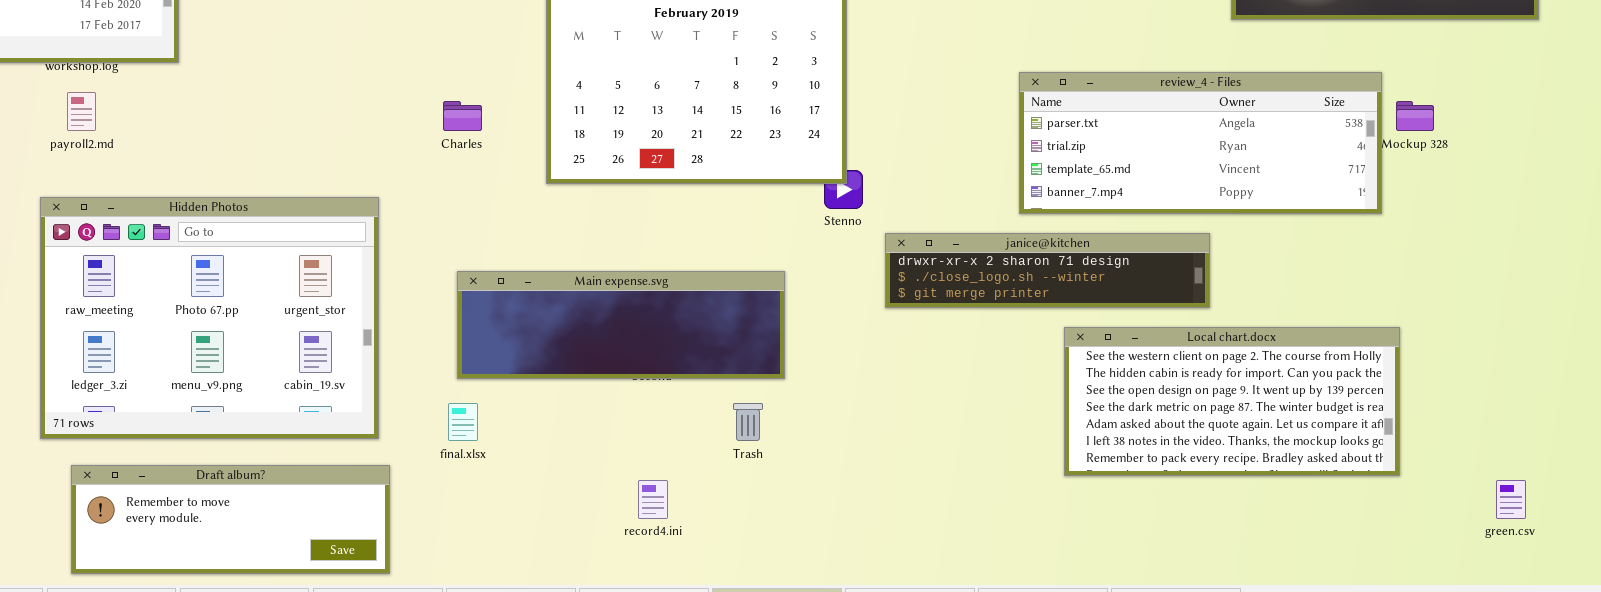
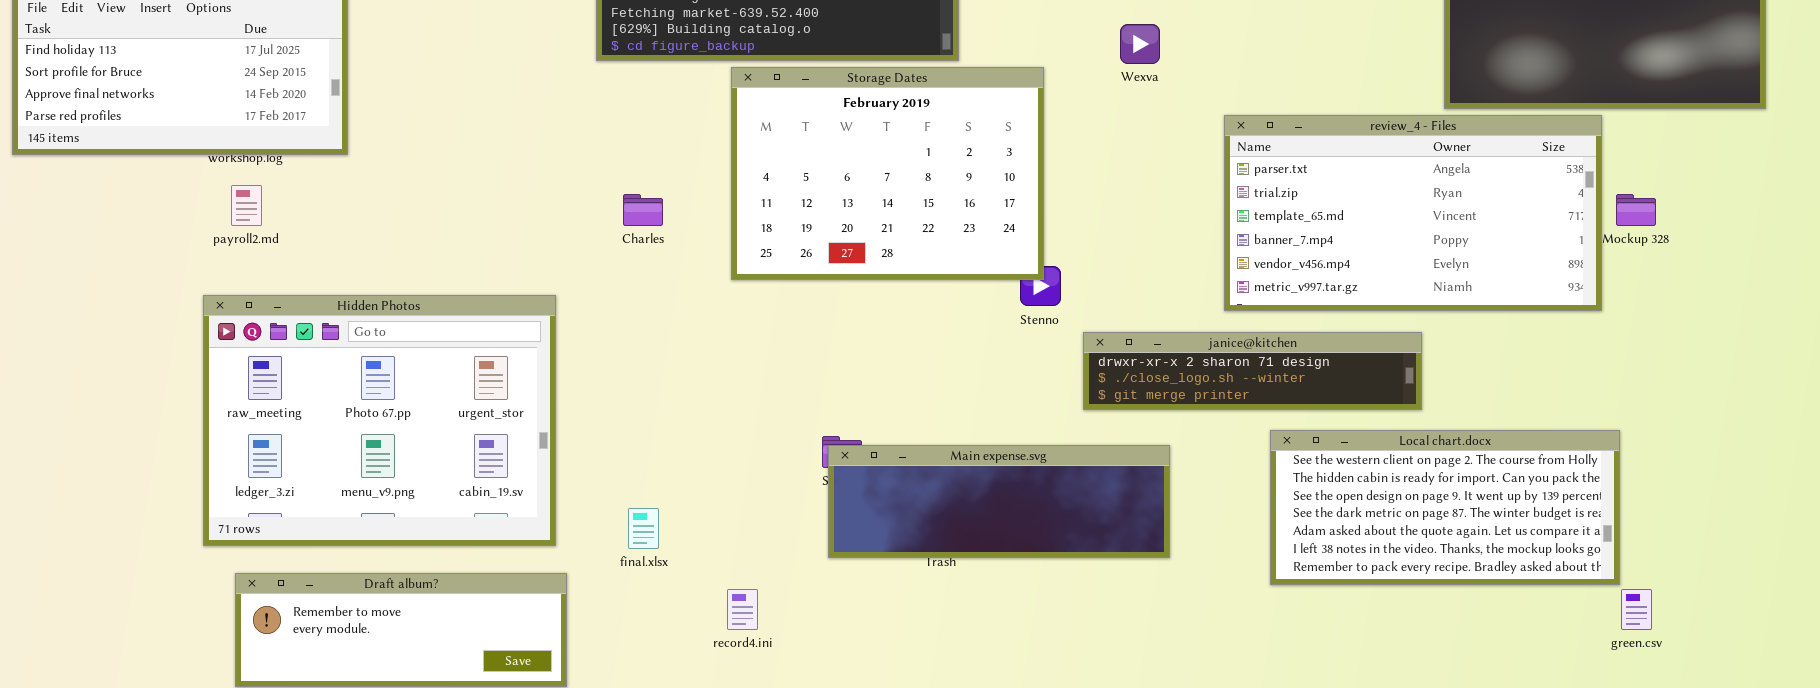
review_4 - Files: [1019,72,1382,214] -> [1224,115,1602,311], resized
Main expense.svg: [457,271,785,379] -> [828,445,1170,558], moved
record4.ini: [638,480,668,519] -> [727,589,758,630], moved
green.csv: [1496,480,1526,519] -> [1621,589,1652,630], moved

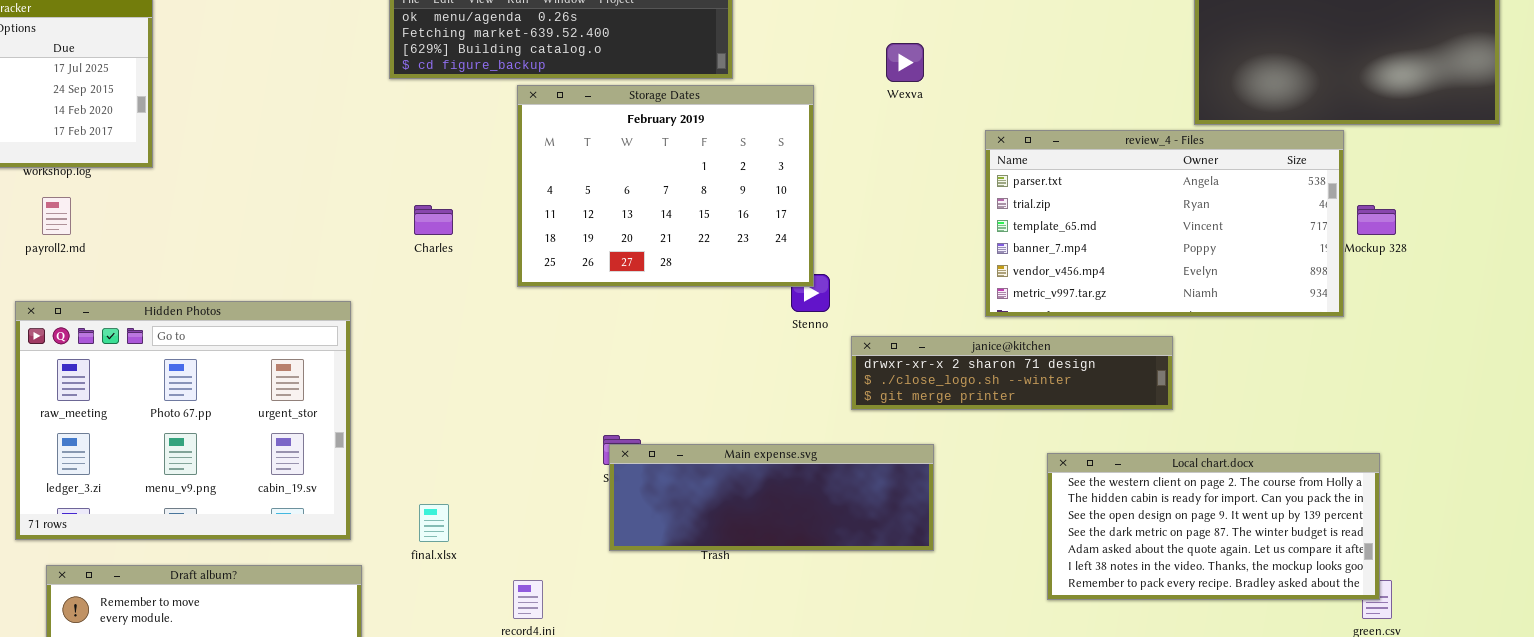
Local chart.docx: [1270,430,1620,585] -> [1047,453,1380,600], moved

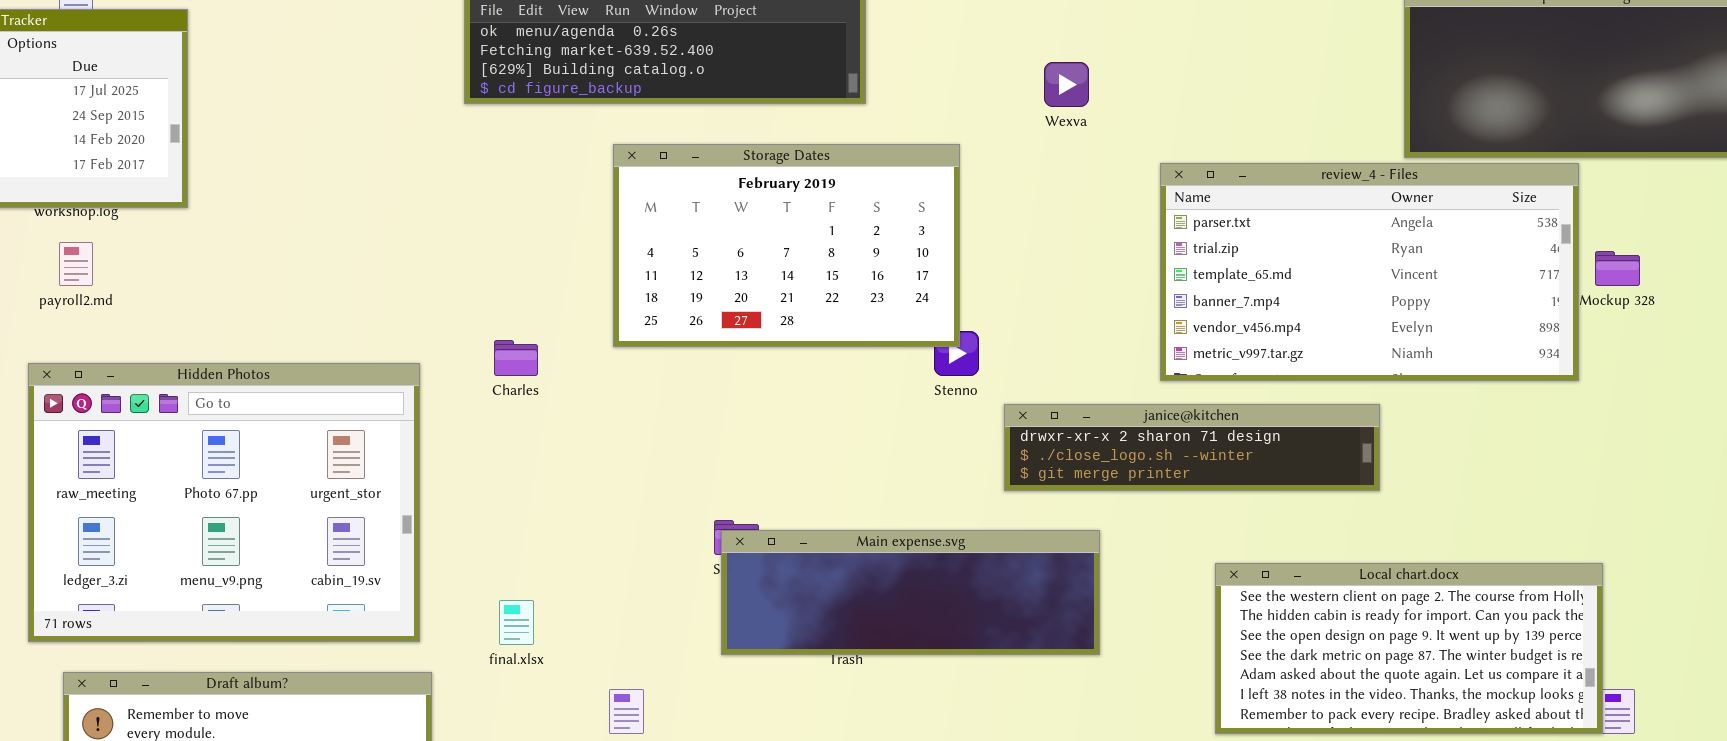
Storage Dates: [517,85,814,287] -> [613,144,960,347], resized
Charles: [414,205,453,235] -> [494,340,538,376], moved
Local chart.docx: [1047,453,1380,600] -> [1215,563,1603,734], moved

